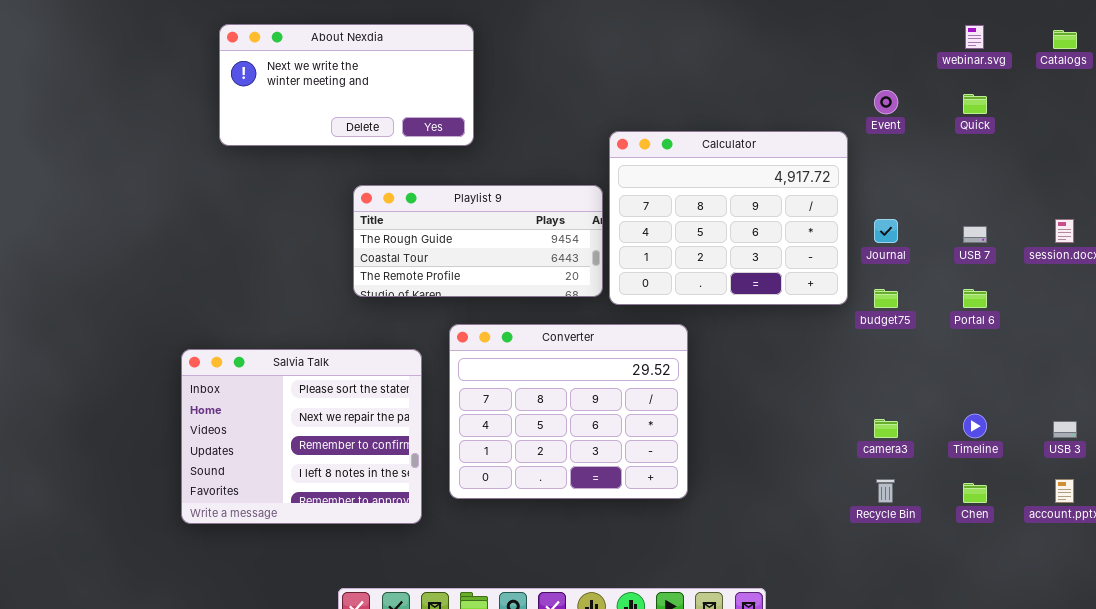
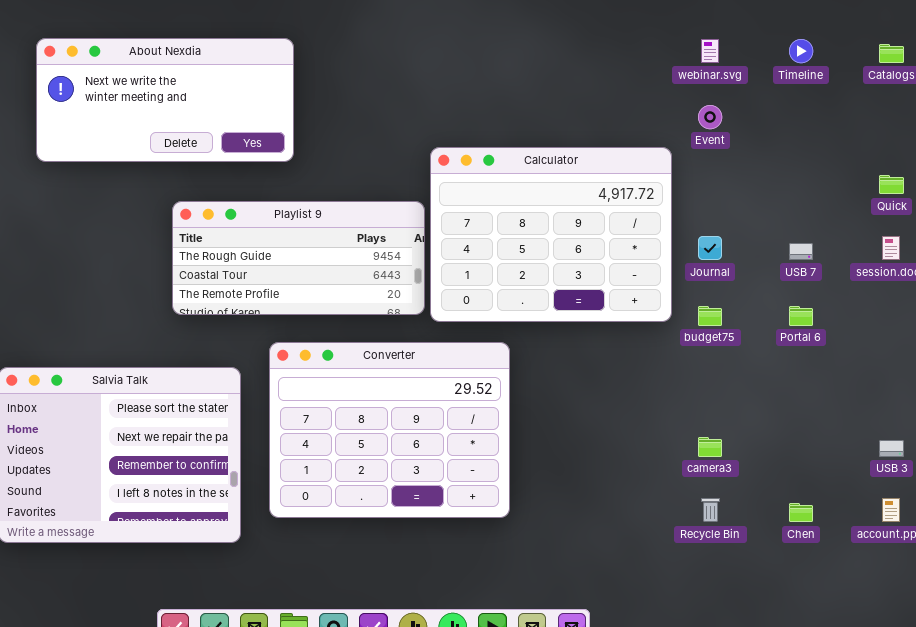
webinar.svg: [965,25,984,49] -> [701,39,719,63], moved
Quick: [963,94,987,114] -> [879,175,904,194], moved
Timeline: [963,414,987,438] -> [789,39,813,63], moved

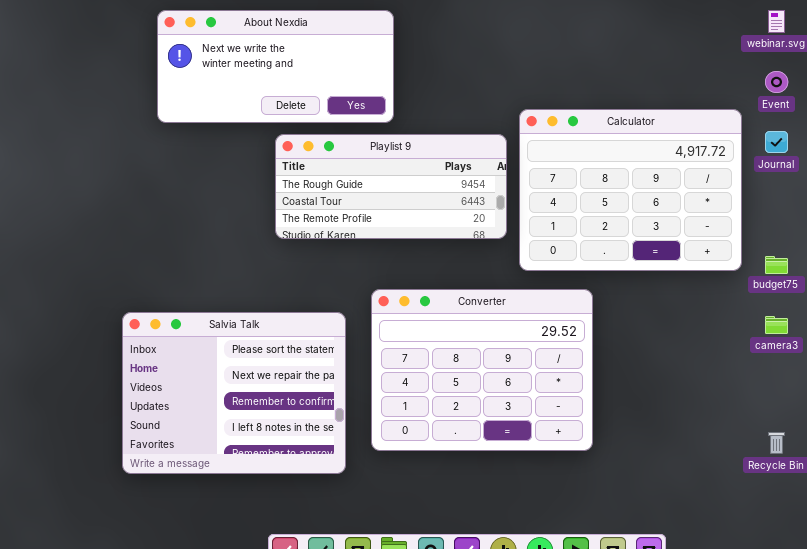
Playlist 9: [172,201,425,315] -> [275,134,507,239], moved
Journal: [698,236,722,260] -> [765,131,788,153], moved
camera3: [698,437,722,457] -> [765,316,788,334], moved

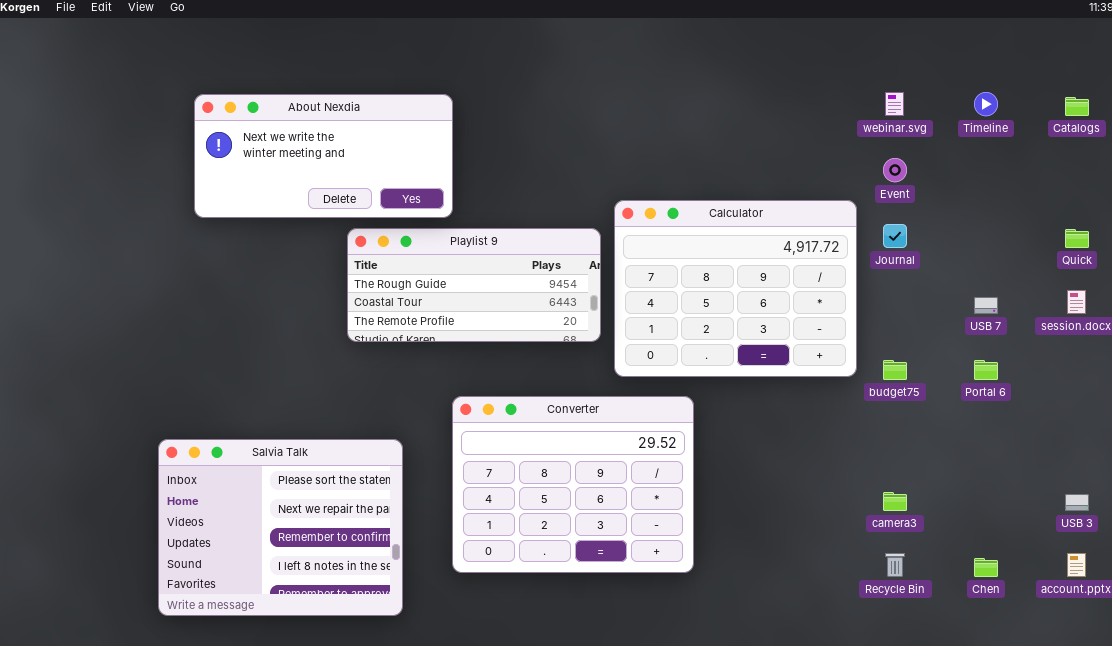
About Nexdia: [157,10,394,123] -> [194,94,453,218], moved
Salvia Talk: [122,312,346,474] -> [158,439,403,616], moved
camera3: [765,316,788,334] -> [883,492,907,511], moved

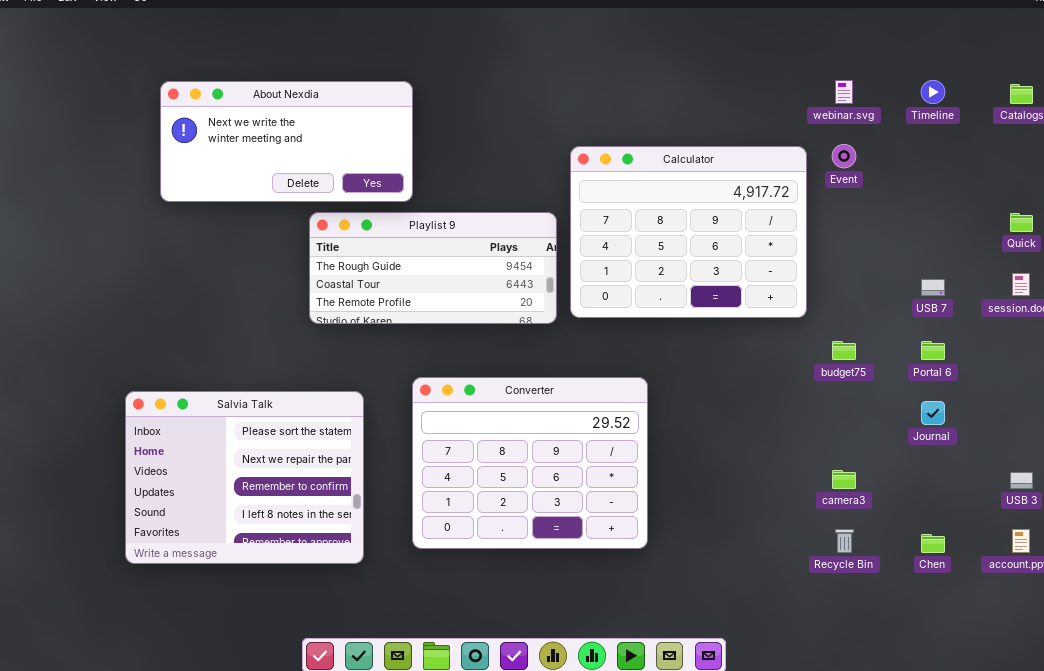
Calculator: [614,200,857,377] -> [570,146,807,318], moved
Journal: [883,224,907,248] -> [921,401,945,425], moved
Salvia Talk: [158,439,403,616] -> [125,391,364,564], moved

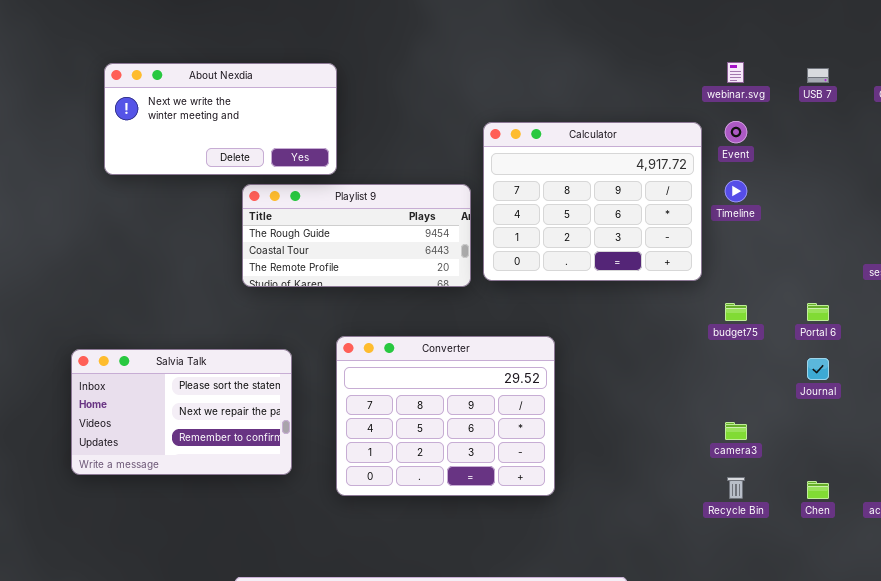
Timeline: [921,80,945,104] -> [725,180,747,202], moved
USB 7: [921,279,945,296] -> [807,68,829,83], moved
Salvia Talk: [125,391,364,564] -> [71,349,292,475], resized

